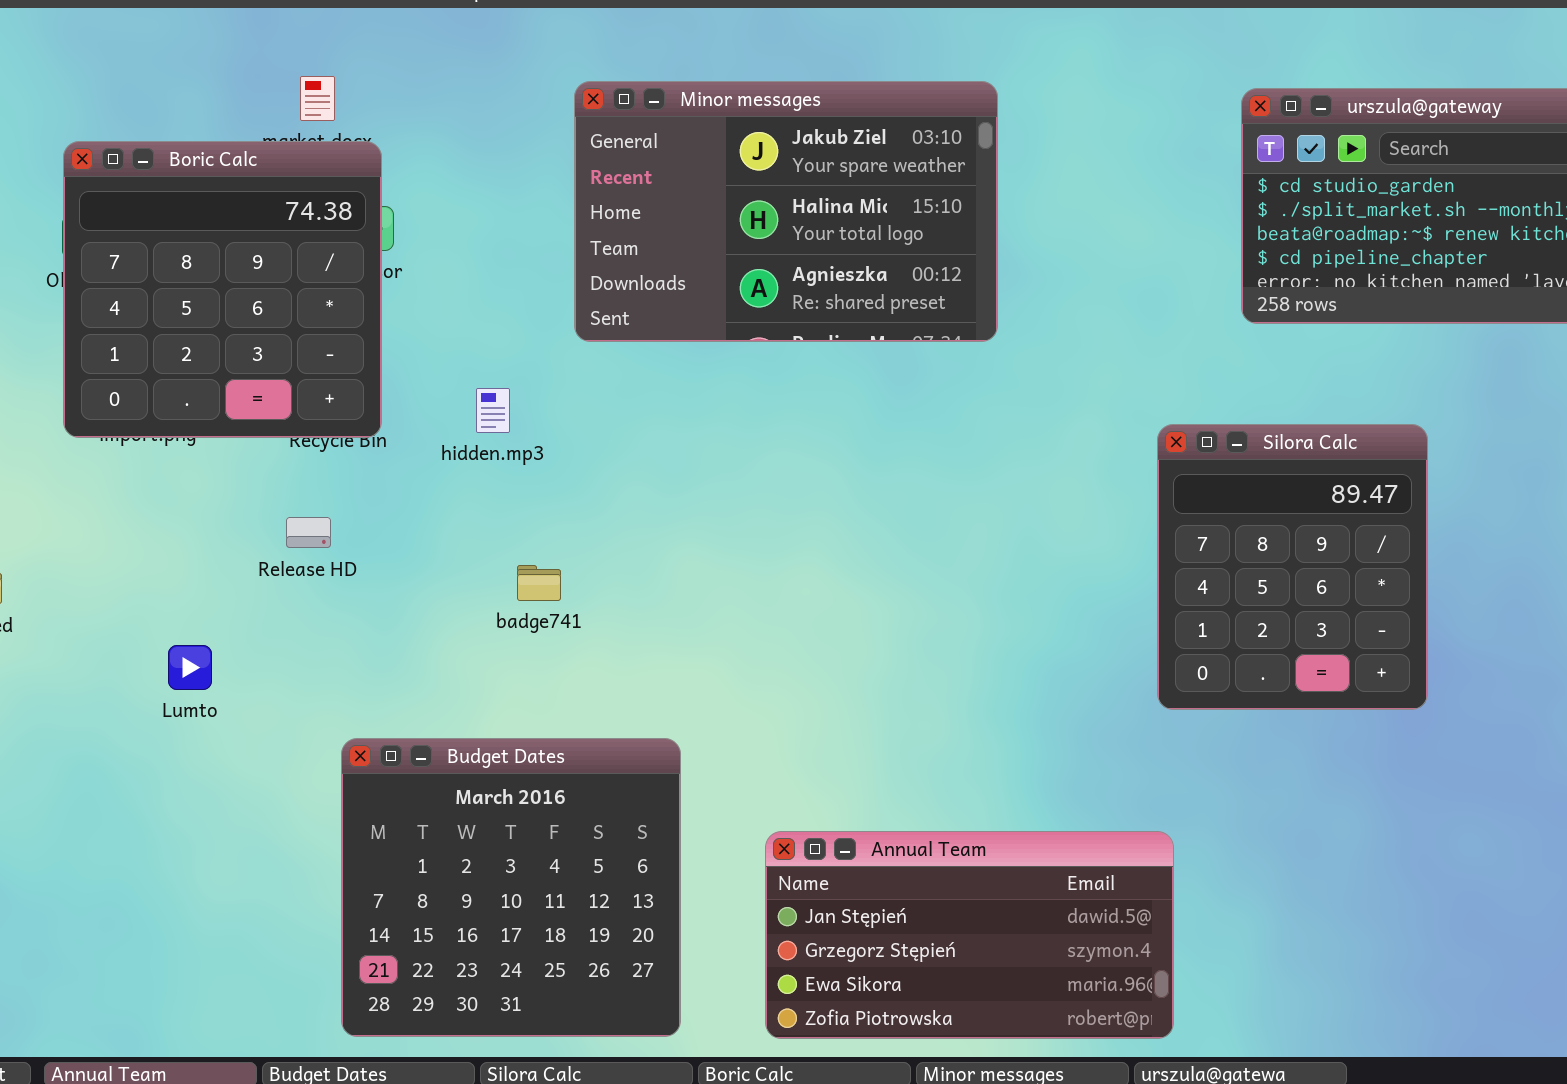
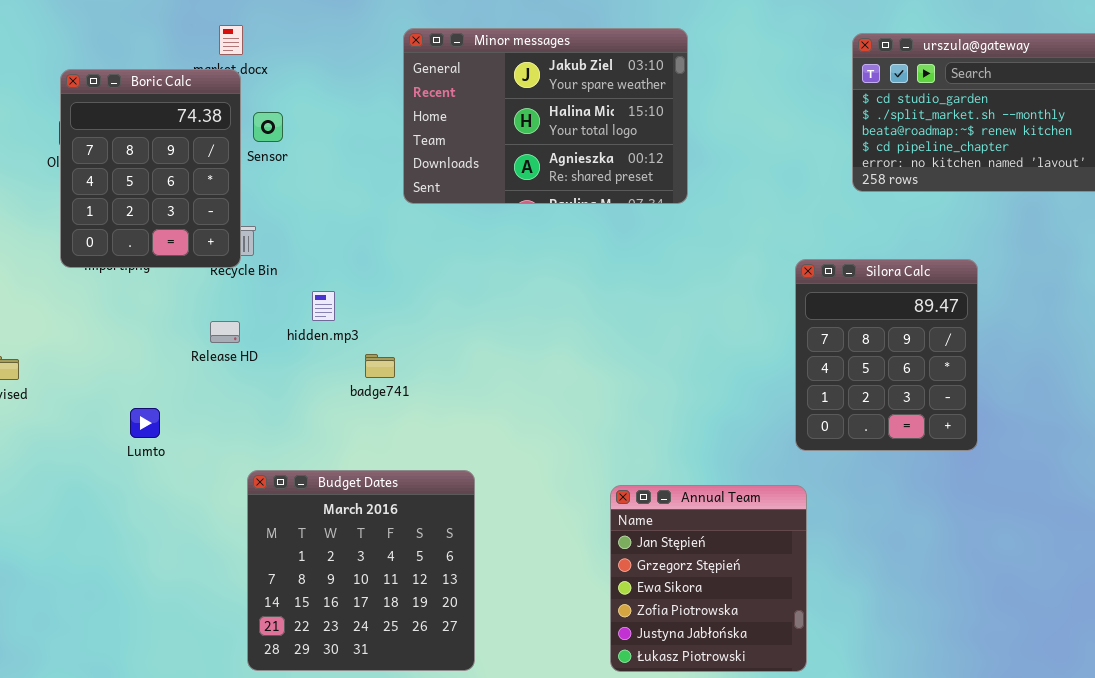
Boric Calc: [63,141,382,438] -> [60,69,241,268], resized
hidden.mp3: [476,388,510,433] -> [312,291,335,321], moved
Annual Team: [765,831,1174,1039] -> [610,485,807,672], resized

